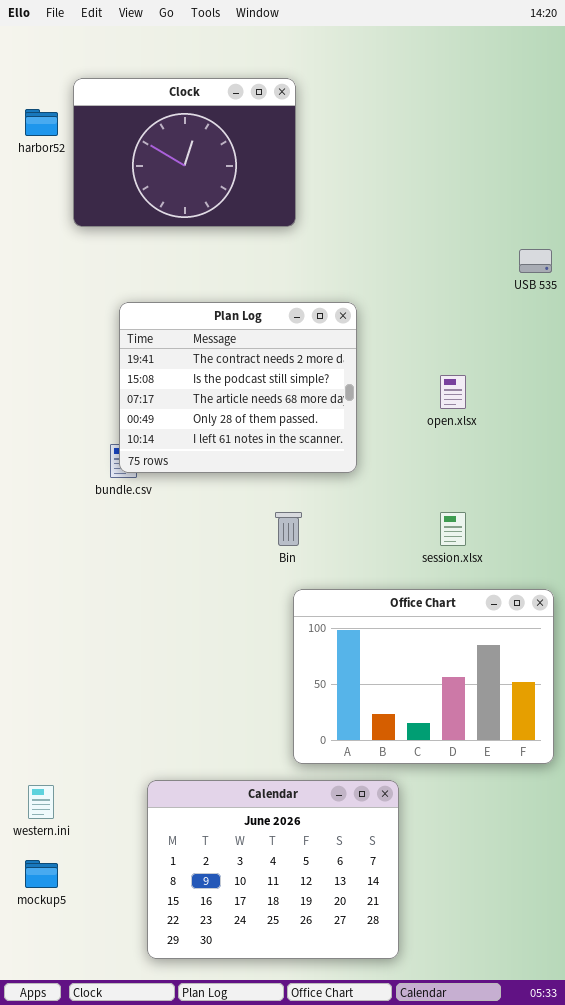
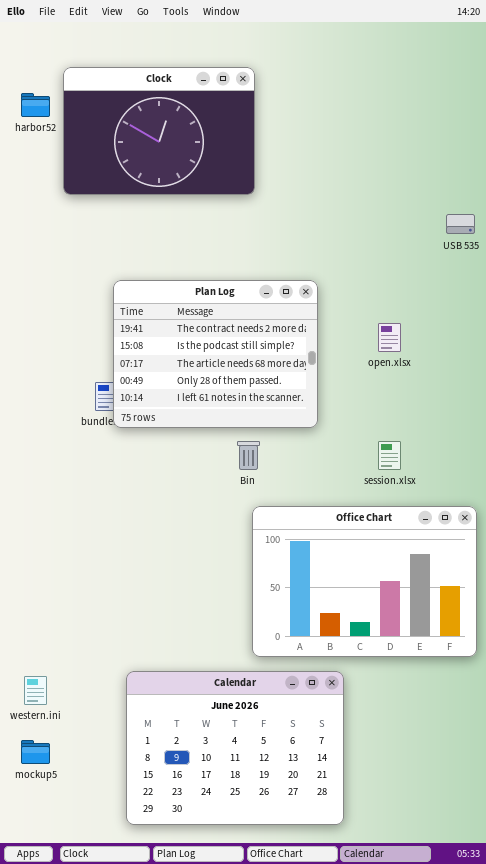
Plan Log: [119,302,357,473] -> [113,280,318,428], moved

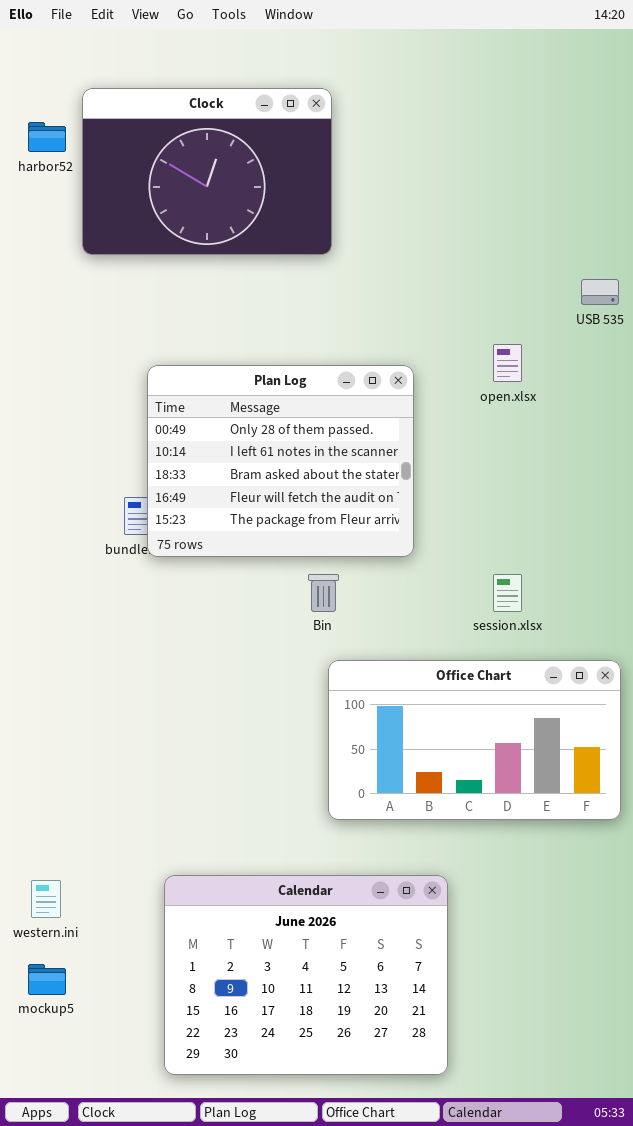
Plan Log: [113,280,318,428] -> [147,365,414,557], scrolled down 3 rows
open.xlsx: [378,323,401,352] -> [493,344,522,382], moved
Office Chart: [252,506,477,657] -> [328,660,621,820], resized

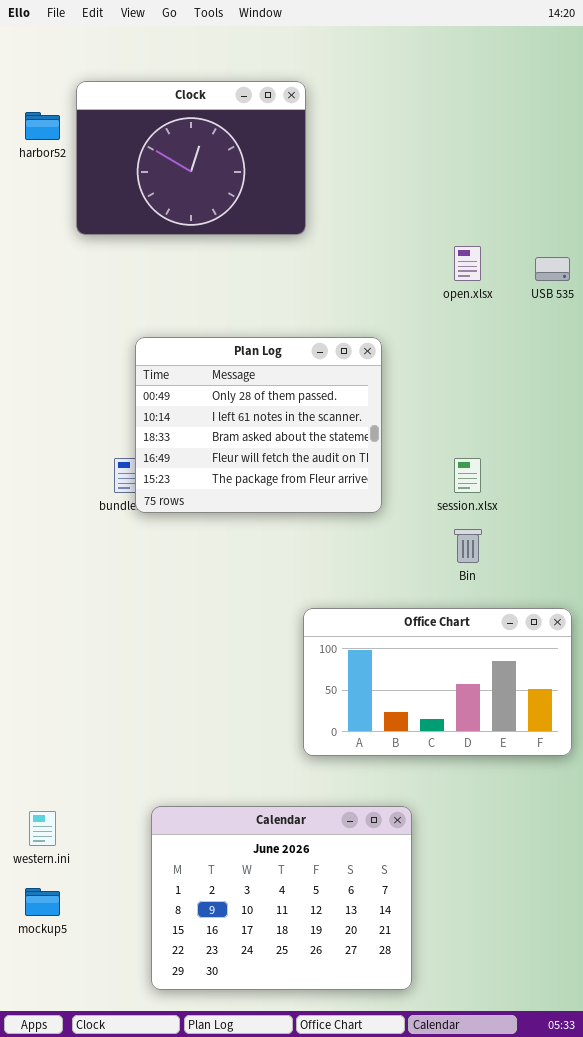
open.xlsx: [493,344,522,382] -> [454,246,481,281], moved
Bin: [308,574,339,612] -> [454,529,482,563], moved
session.xlsx: [493,574,522,612] -> [454,458,481,493], moved

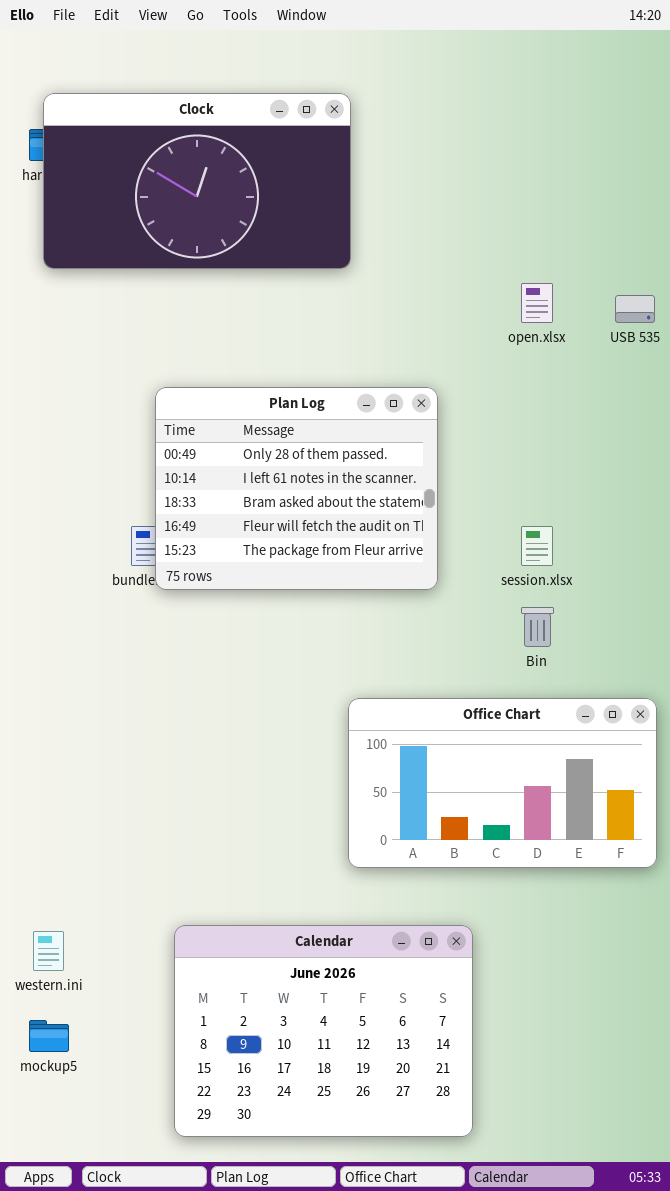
Clock: [76,81,306,235] -> [43,93,351,269], resized

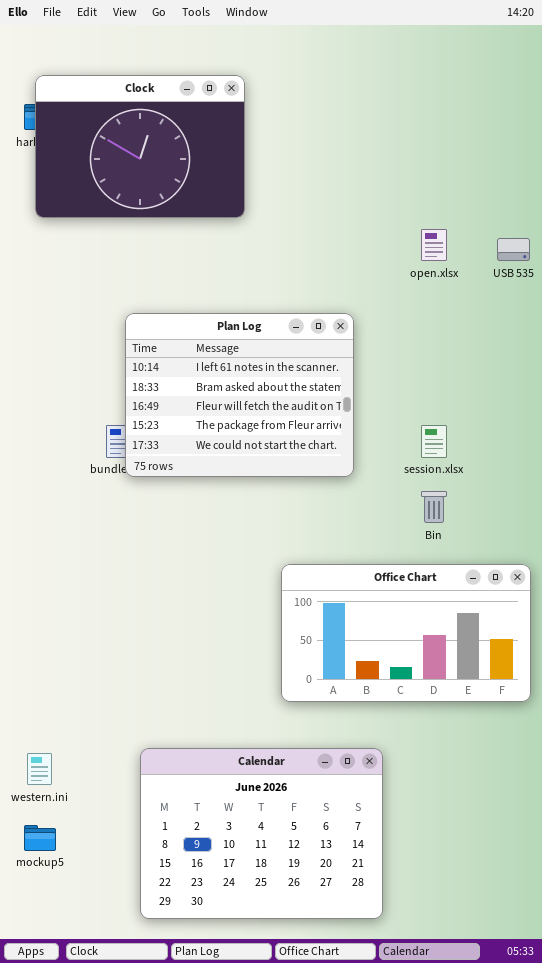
Clock: [43,93,351,269] -> [35,75,245,218], resized
Plan Log: [155,387,438,590] -> [125,313,354,477], scrolled down 1 row

